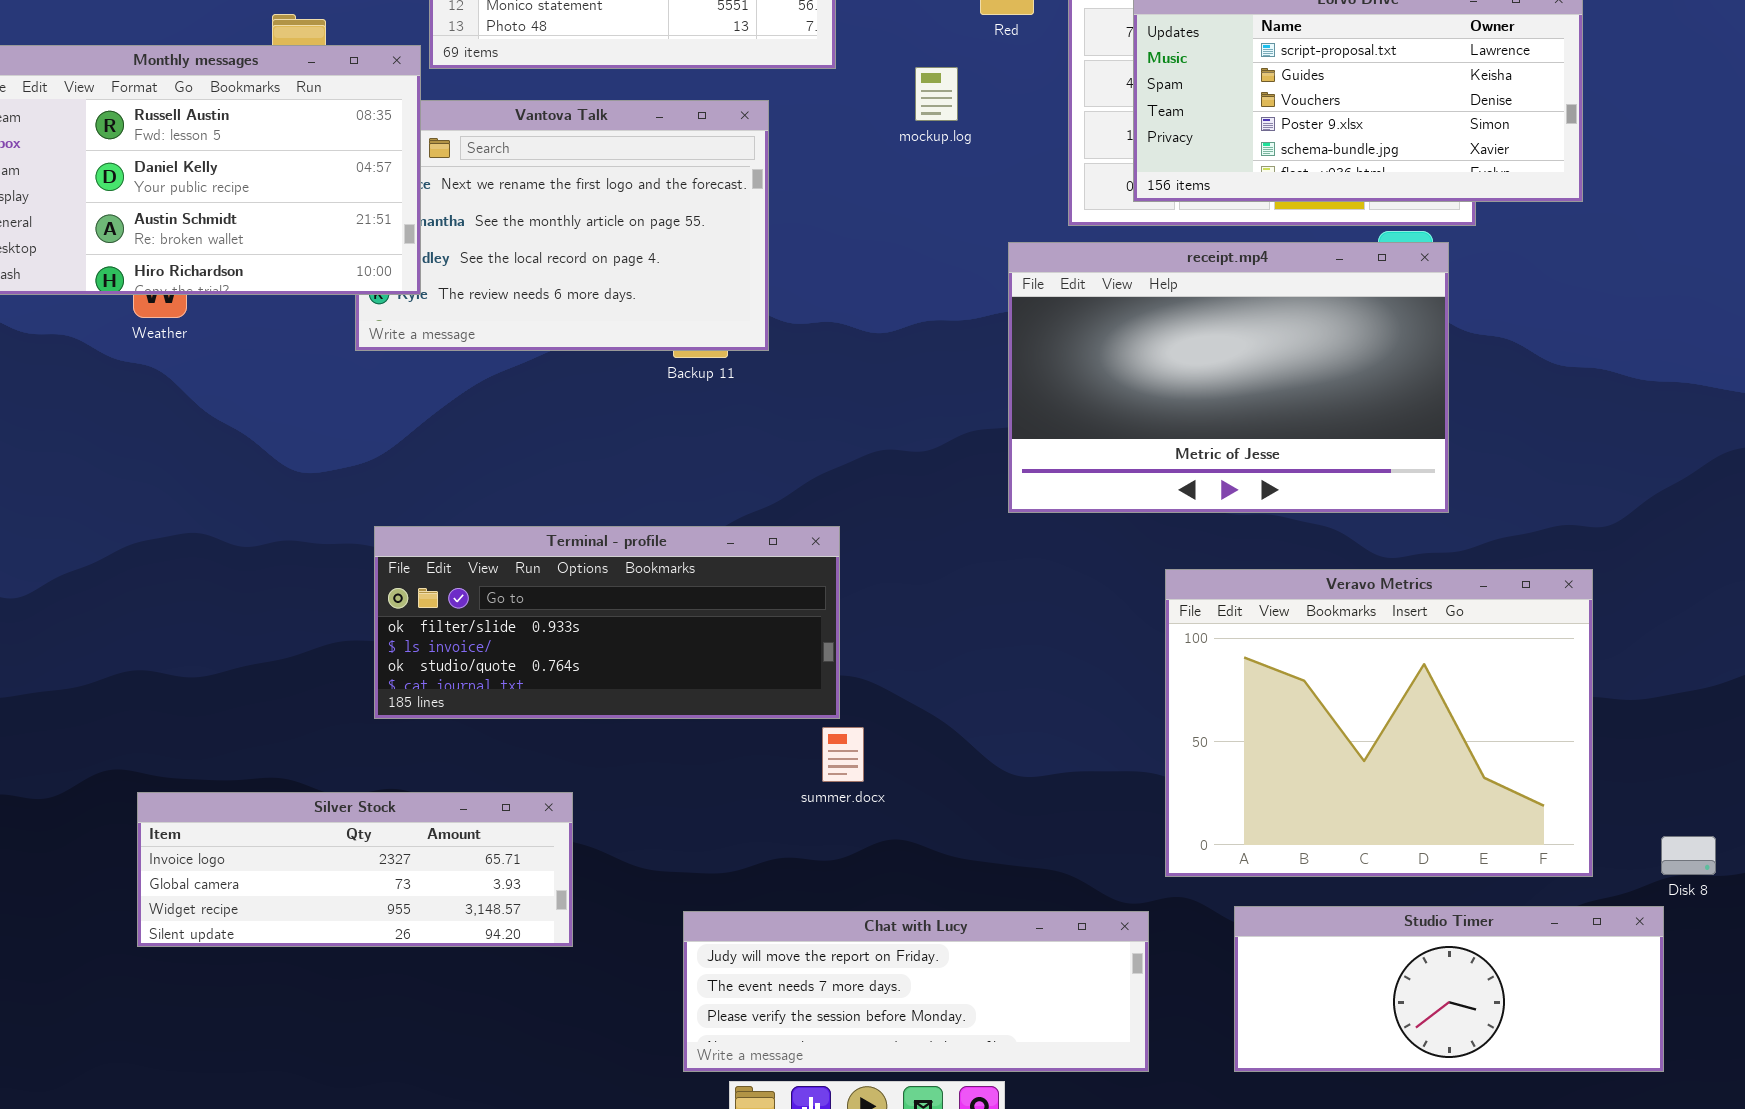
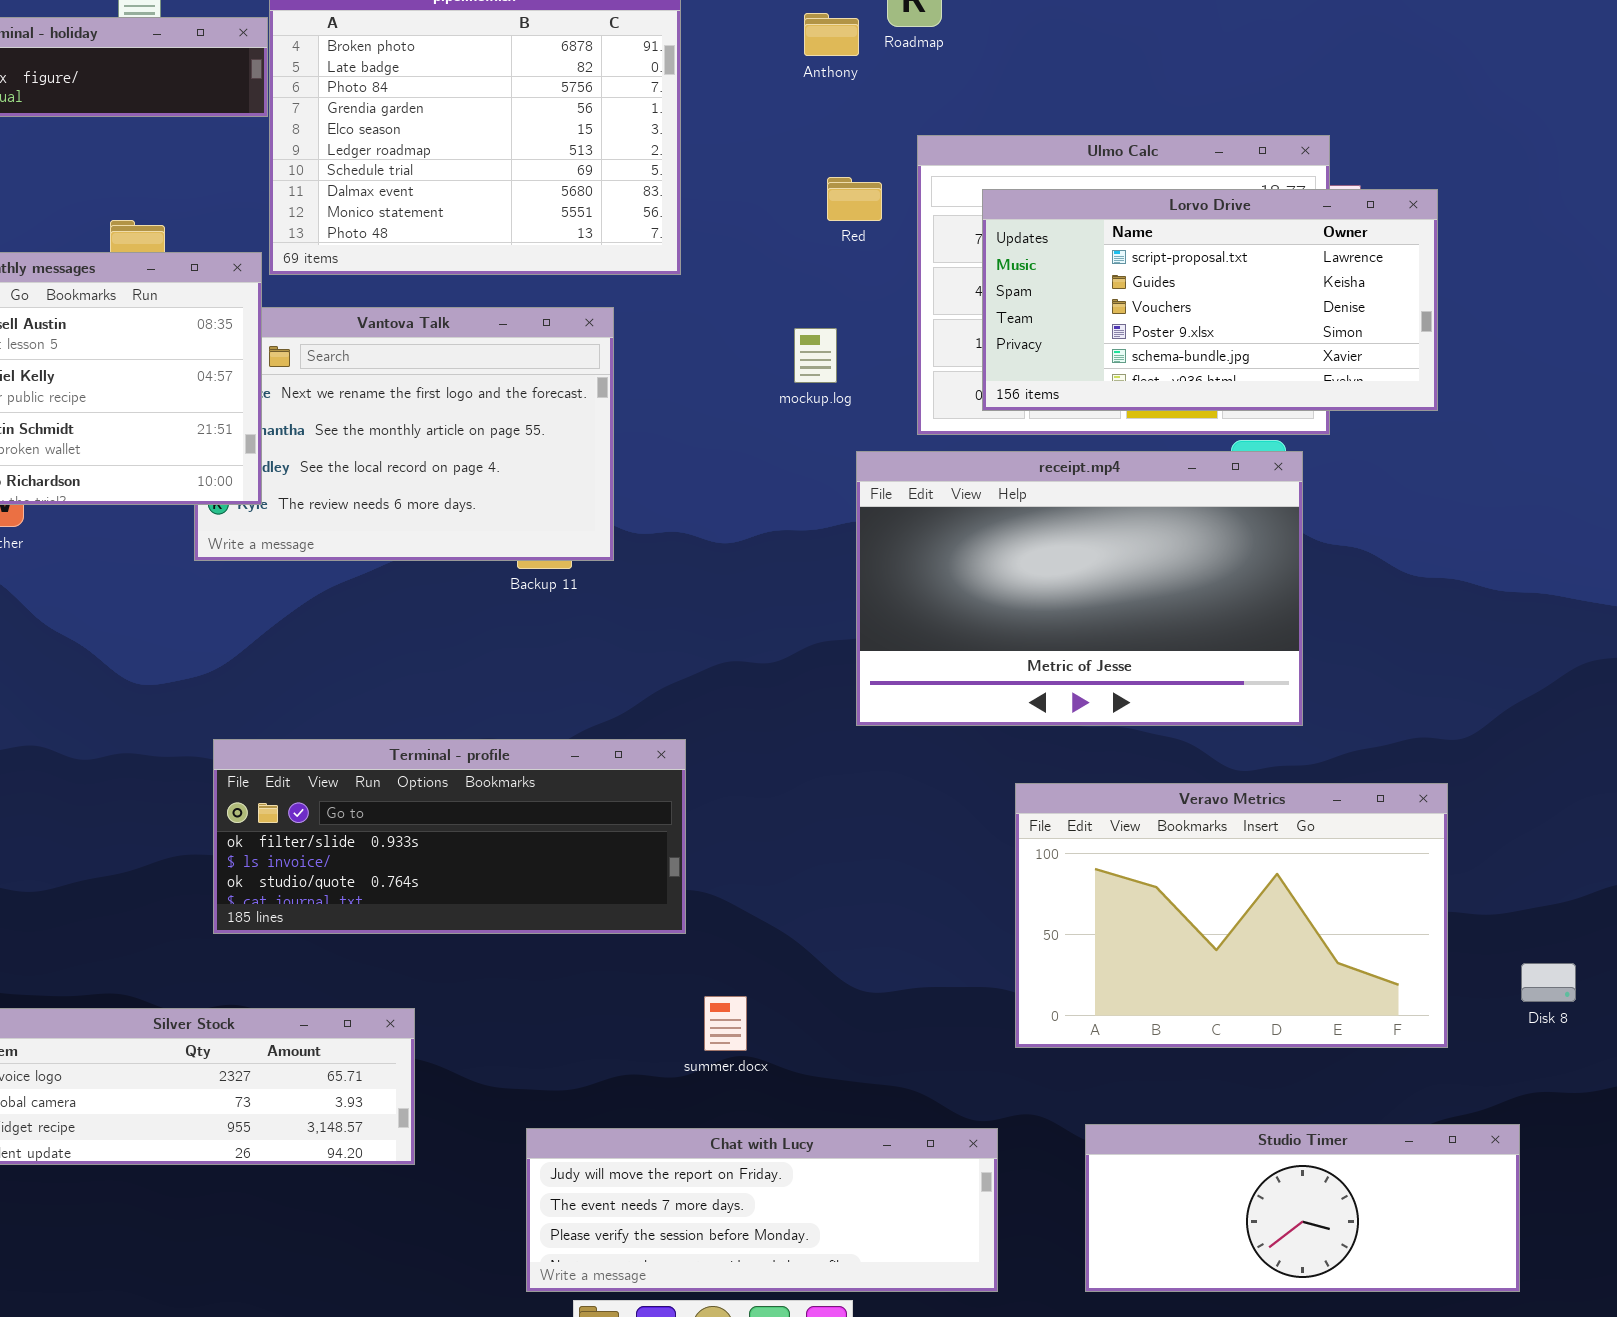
mockup.log: [915,67,958,121] -> [794,328,837,383], moved
Veravo Metrics: [1165,569,1593,877] -> [1015,783,1448,1048], resized
summer.docx: [822,727,864,782] -> [704,996,747,1051], moved
Disk 8: [1661,836,1716,875] -> [1521,963,1576,1002], moved

